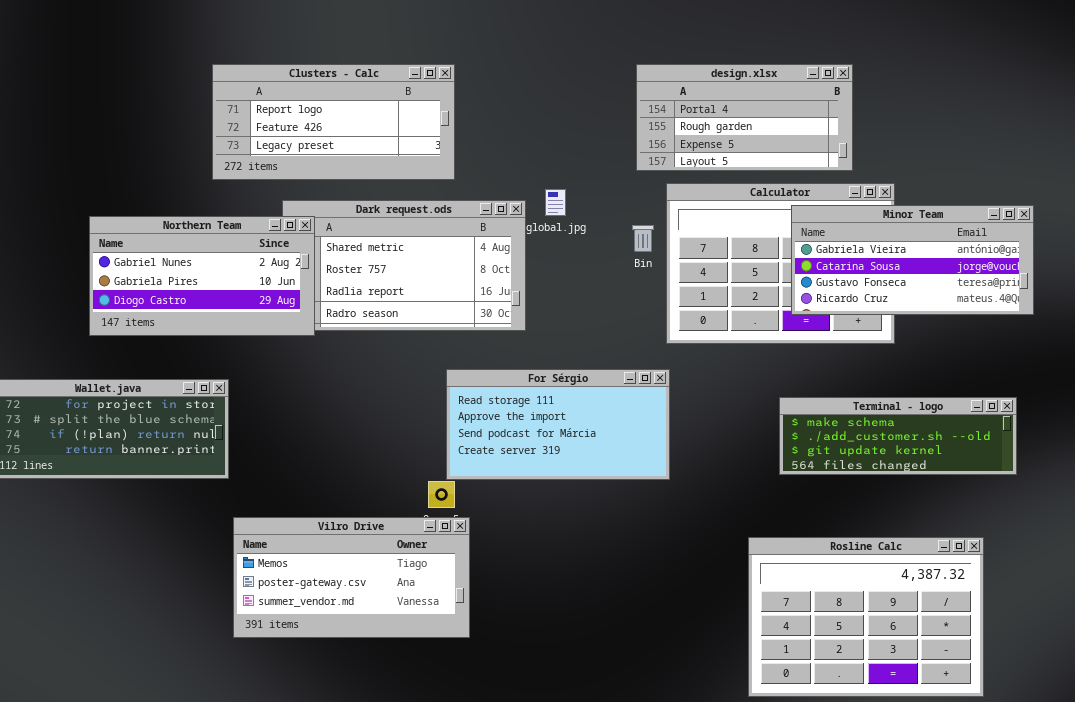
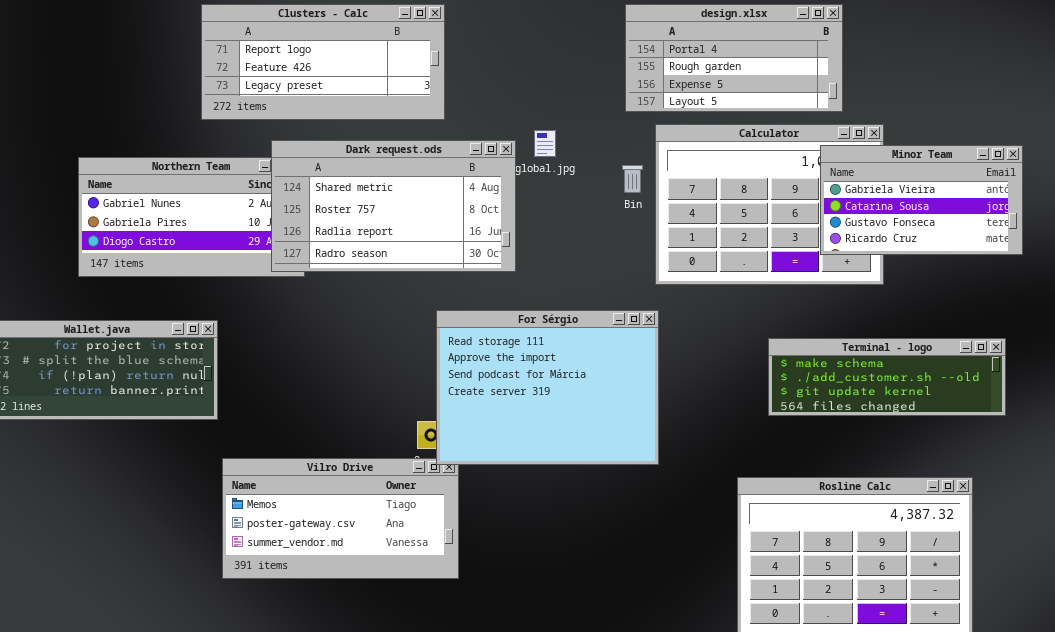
Dark request.ods: [282,200,526,331] -> [271,140,516,272], raised
Minor Team: [791,205,1034,315] -> [820,145,1023,255], resized
For Sérgio: [446,369,670,480] -> [436,310,659,465], resized

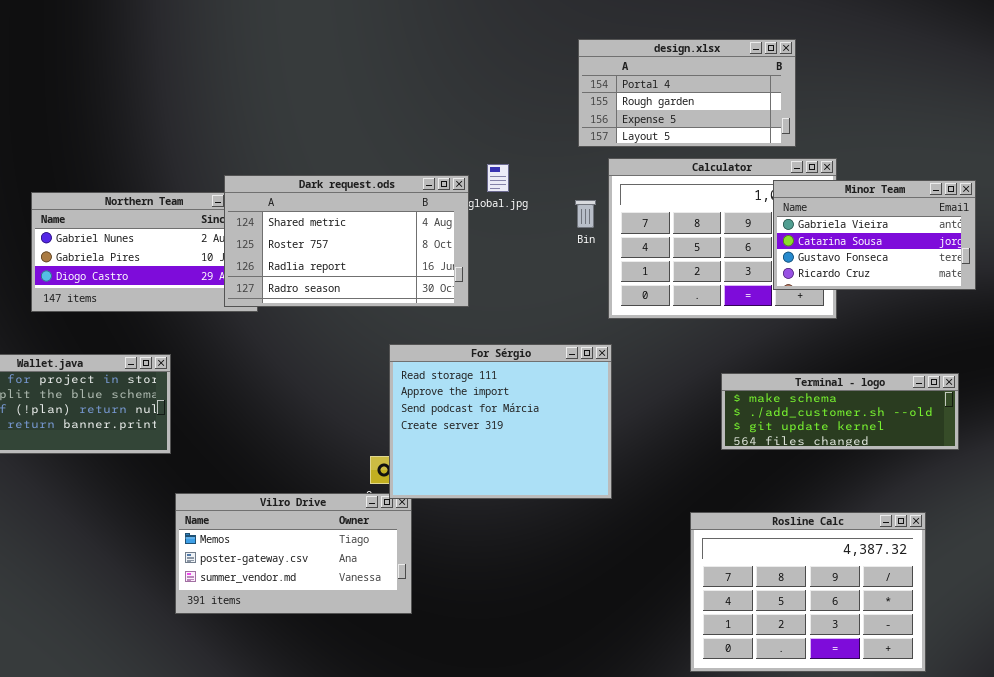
Clusters - Calc: [201,4,445,120] -> none, closed

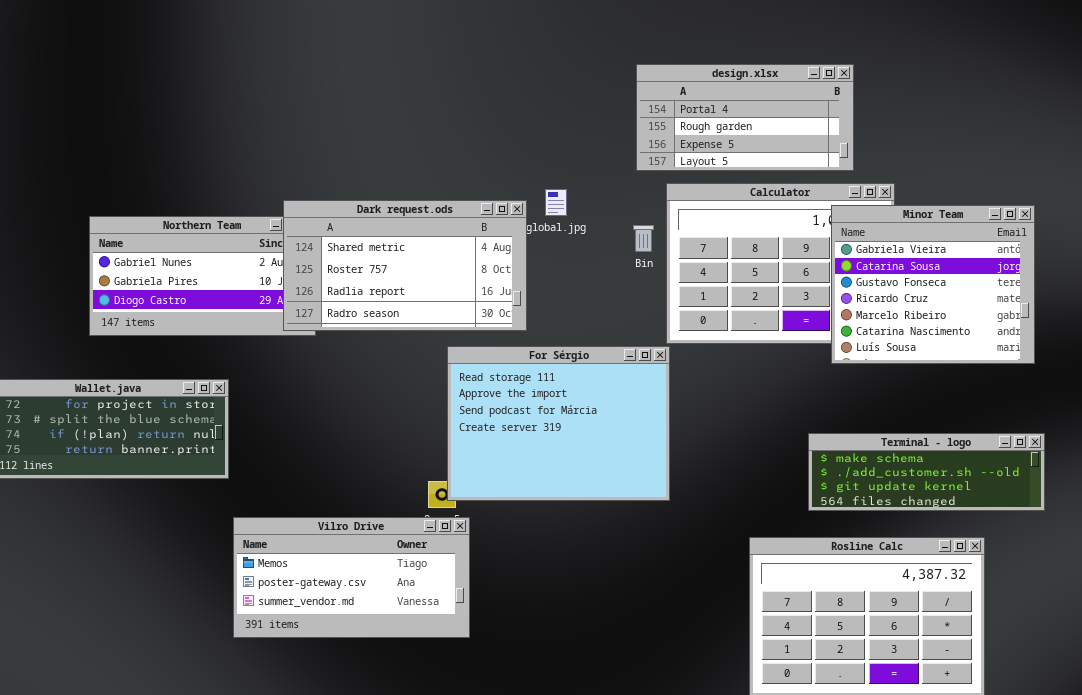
Minor Team: [773,180,976,290] -> [831,205,1035,364], resized
For Sérgio: [389,344,612,499] -> [447,346,670,501], moved
Terminal - logo: [721,373,959,450] -> [808,433,1045,511], moved

